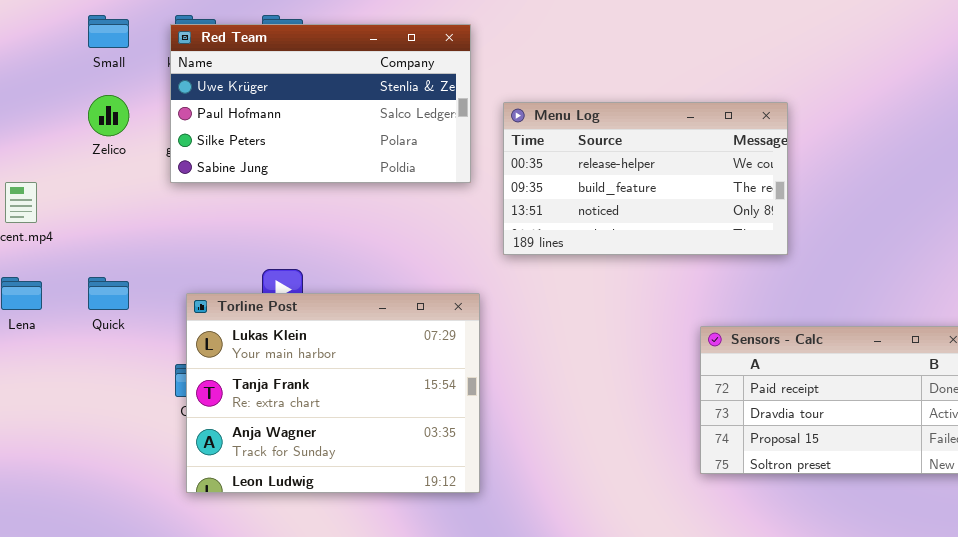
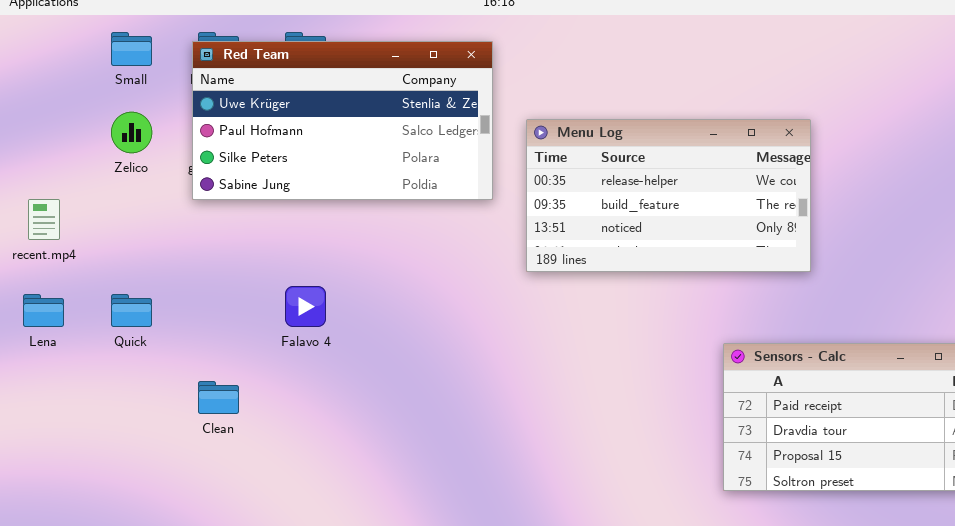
Torline Post: [186,293,480,493] -> none, closed

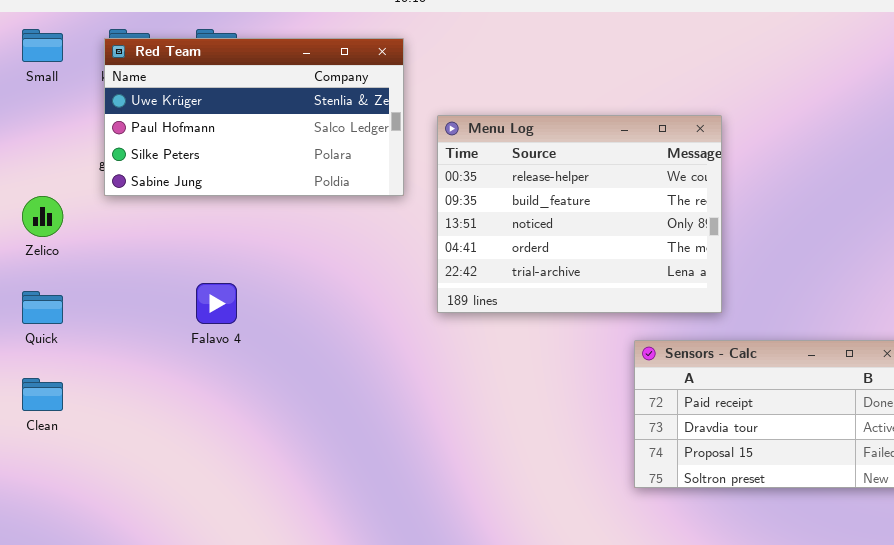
Zelico: [111,112,152,153] -> [22,196,63,237], moved
Menu Log: [526,119,811,272] -> [437,115,722,313], resized
Clean: [198,381,239,414] -> [22,378,63,411], moved

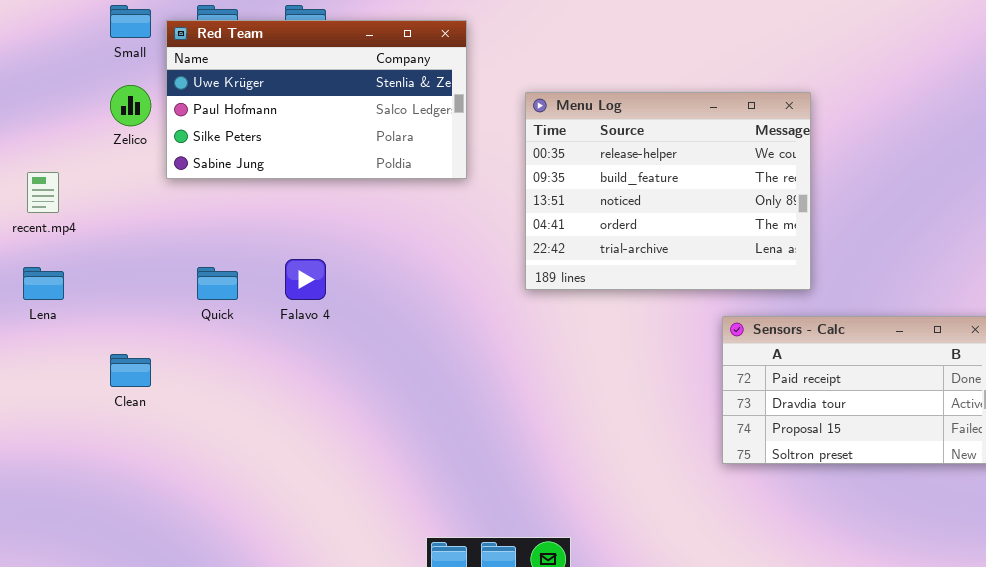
Red Team: [104,38,404,196] -> [166,20,467,179], moved
Zelico: [22,196,63,237] -> [110,85,151,126], moved
Quick: [22,291,63,324] -> [197,267,238,300], moved

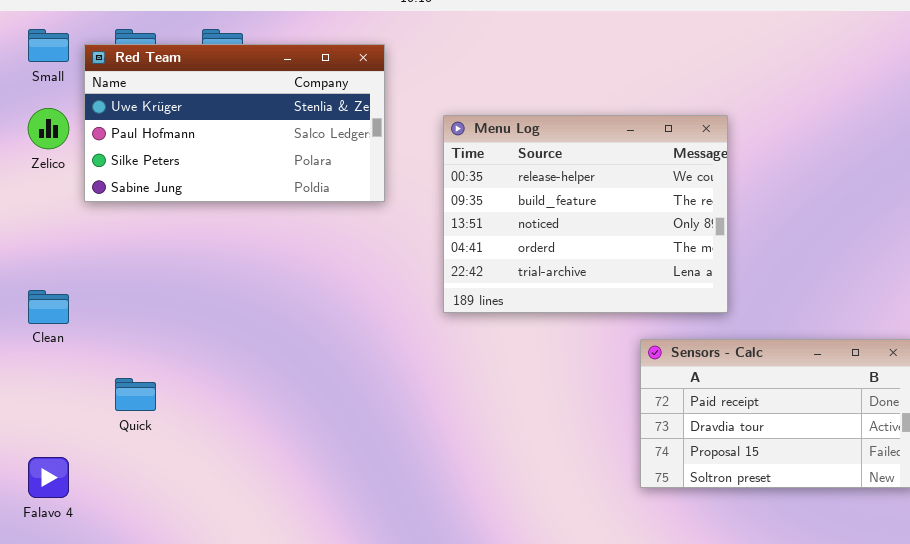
Falavo 4: [285,259,326,300] -> [28,457,69,498], moved
Quick: [197,267,238,300] -> [115,378,156,411], moved
Clean: [110,354,151,387] -> [28,290,69,324], moved

